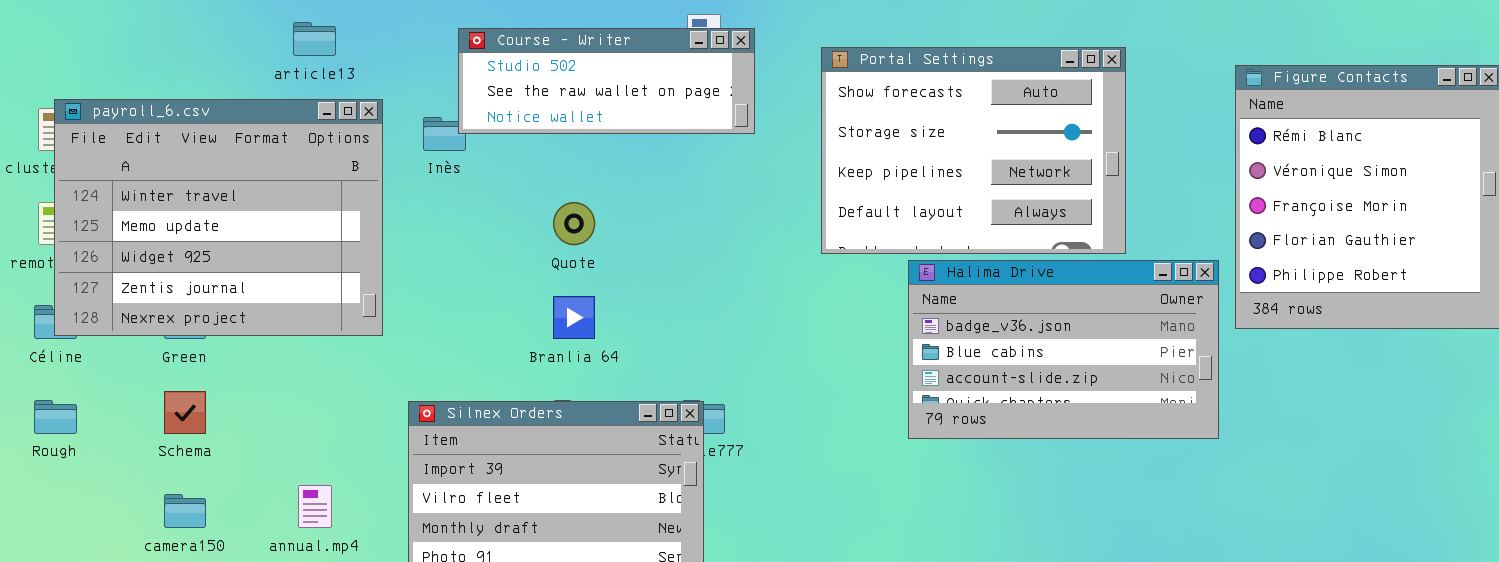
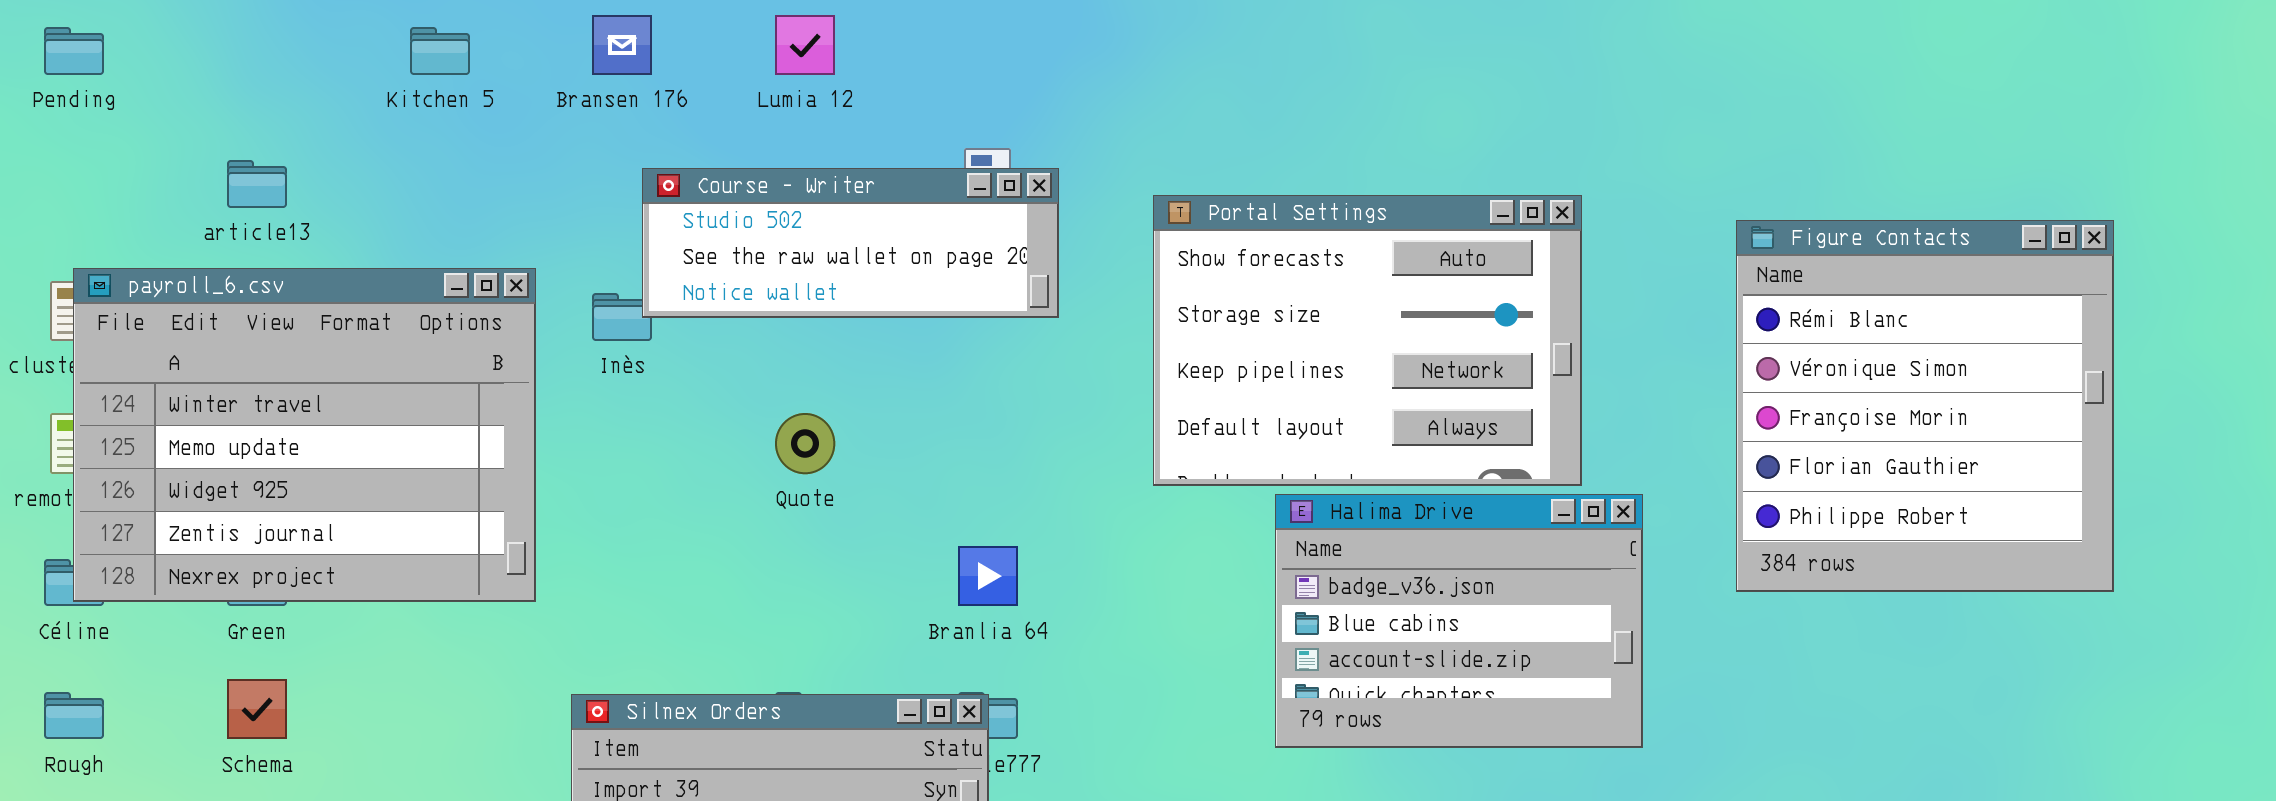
article13: [293,22,336,56] -> [227,160,287,208], moved
Halima Drive: [908,260,1219,439] -> [1275,494,1643,748], resized
Branlia 64: [553,296,595,339] -> [958,546,1018,606], moved

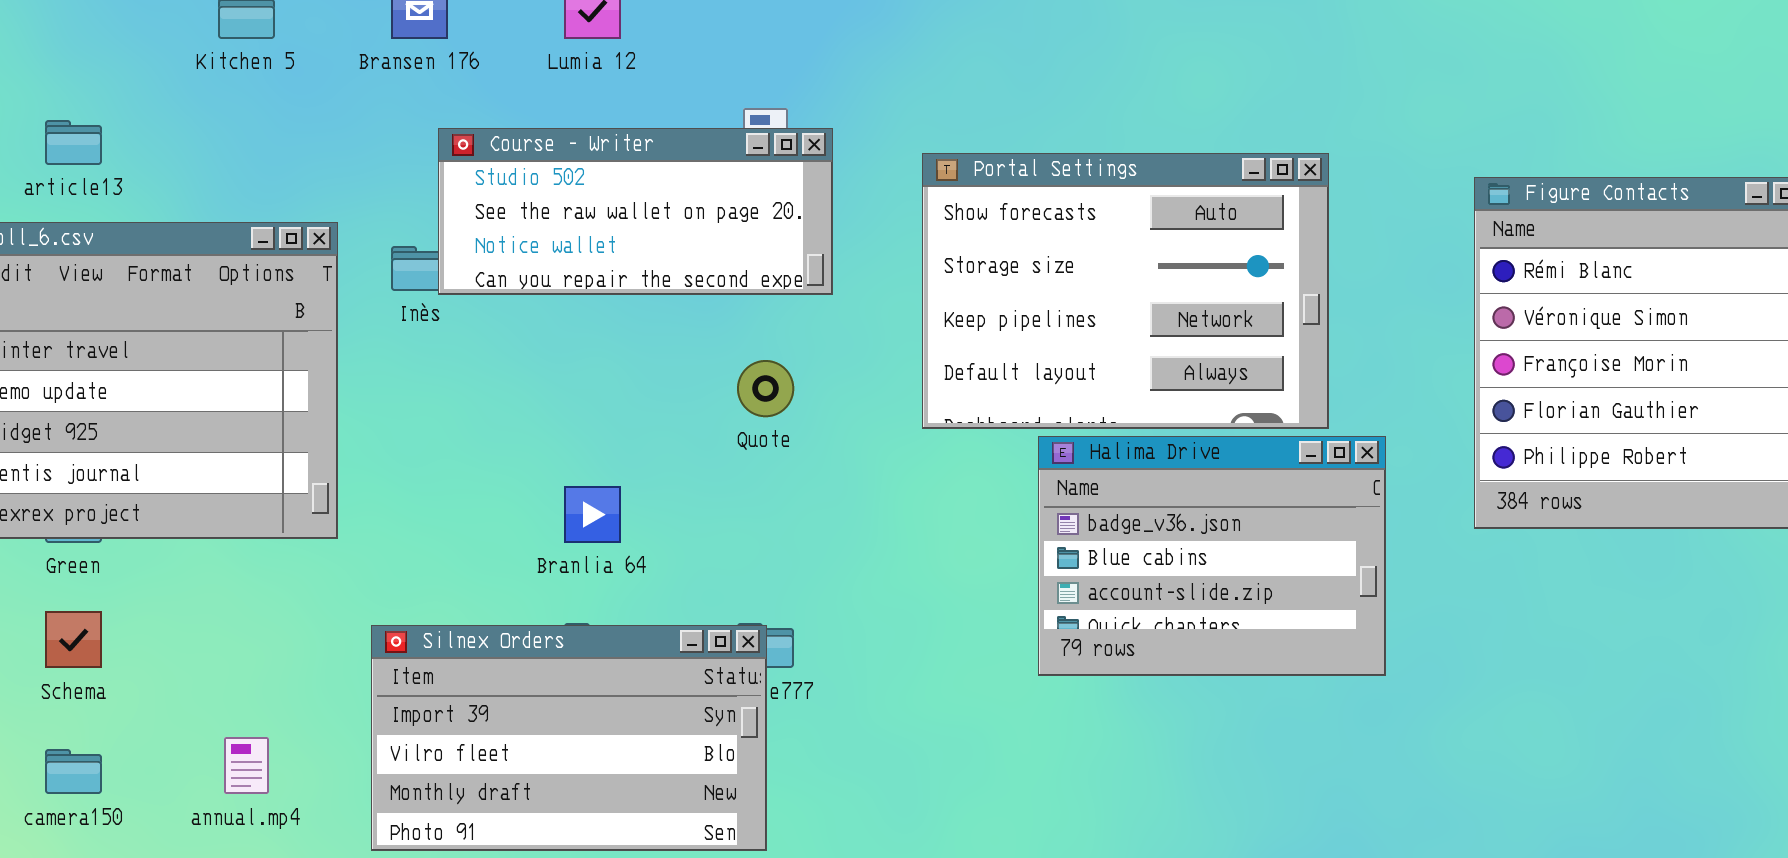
Course - Writer: [642,168,1059,318] -> [438,128,833,295], resized
Quote: [775,413,835,474] -> [737,360,794,417], moved
Branlia 64: [958,546,1018,606] -> [564,486,621,543], moved

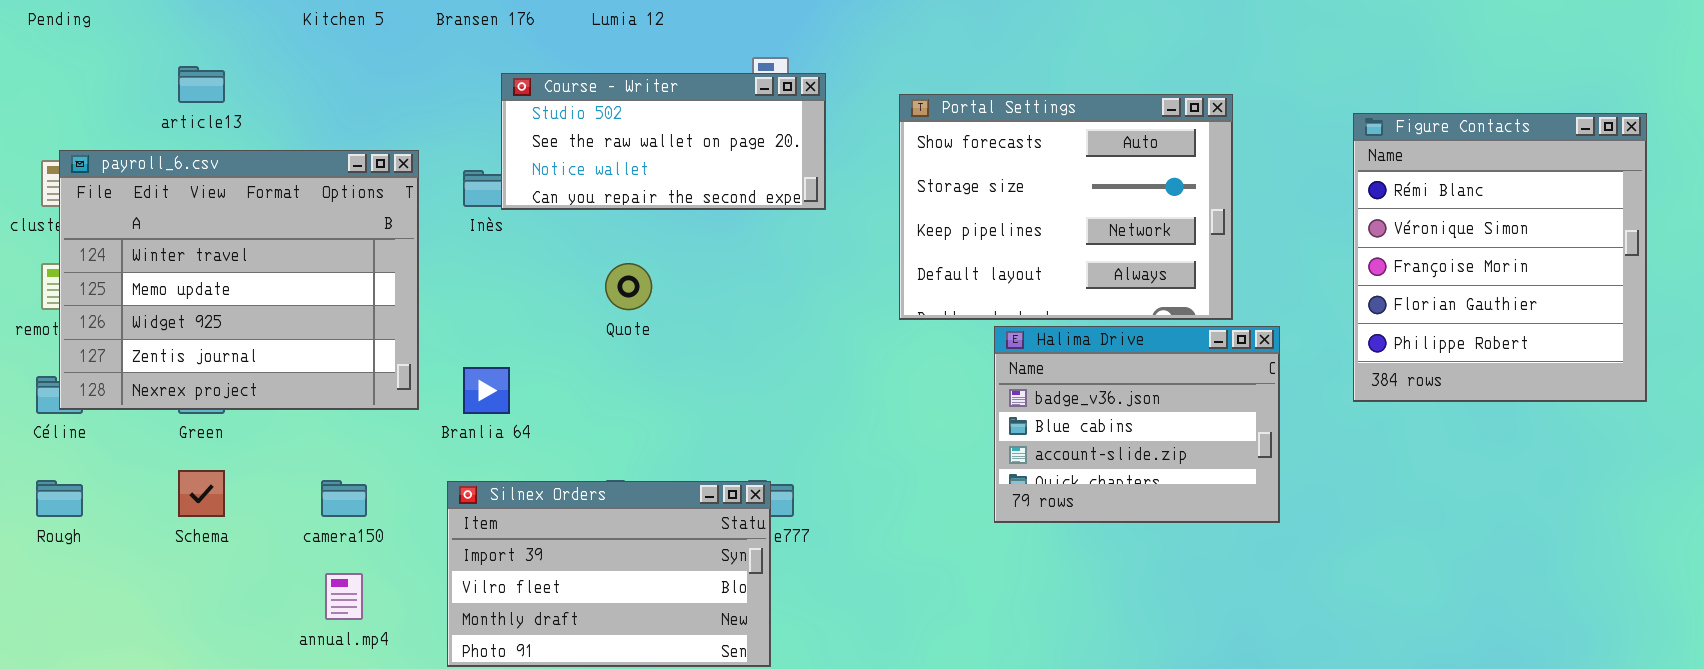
Quote: [737,360,794,417] -> [605,263,652,310], moved
Branlia 64: [564,486,621,543] -> [463,367,510,414], moved
camera150: [45,749,102,794] -> [321,480,367,517], moved

